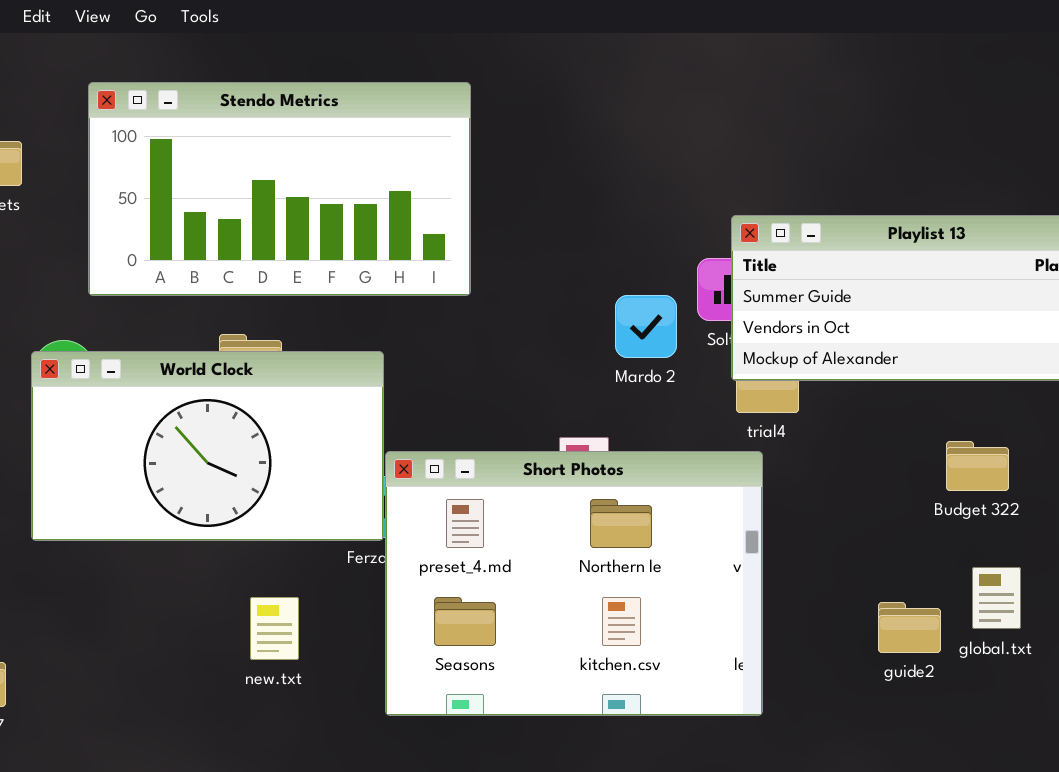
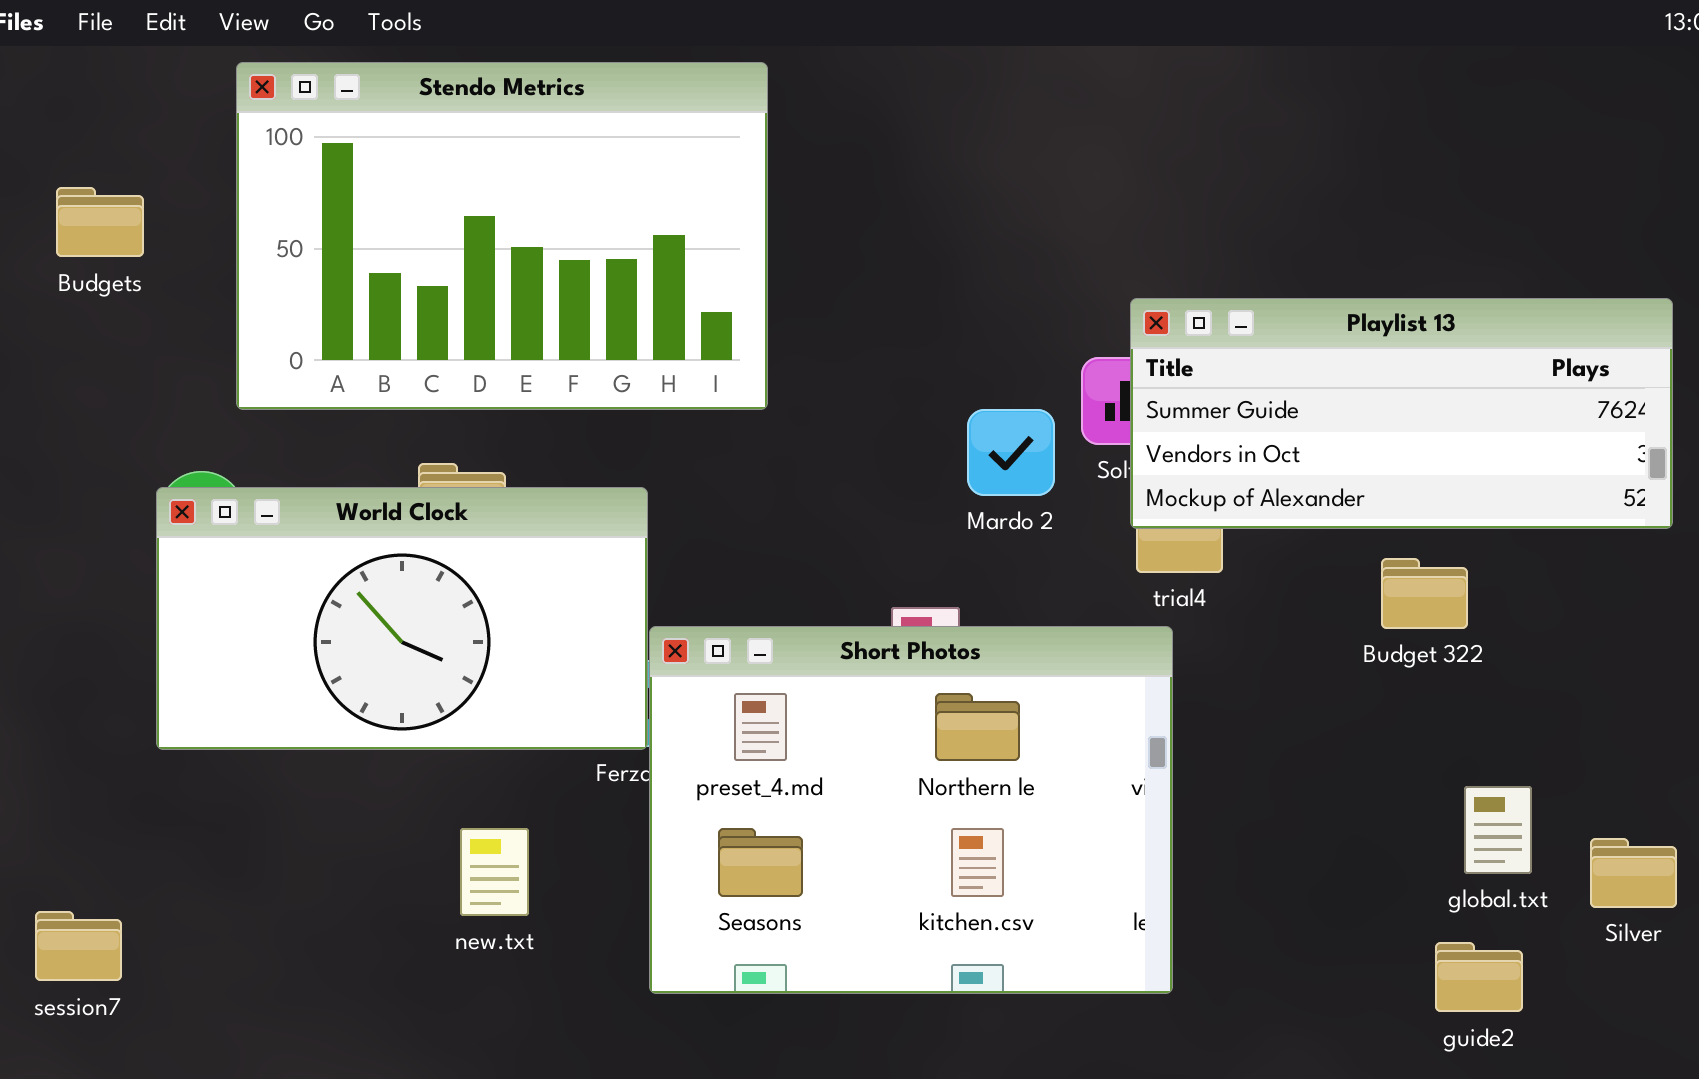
Stendo Metrics: [88,82,471,296] -> [236,62,768,410], resized
Budget 322: [946,441,1009,491] -> [1381,558,1468,629], moved
guide2: [878,602,941,653] -> [1435,942,1523,1012], moved

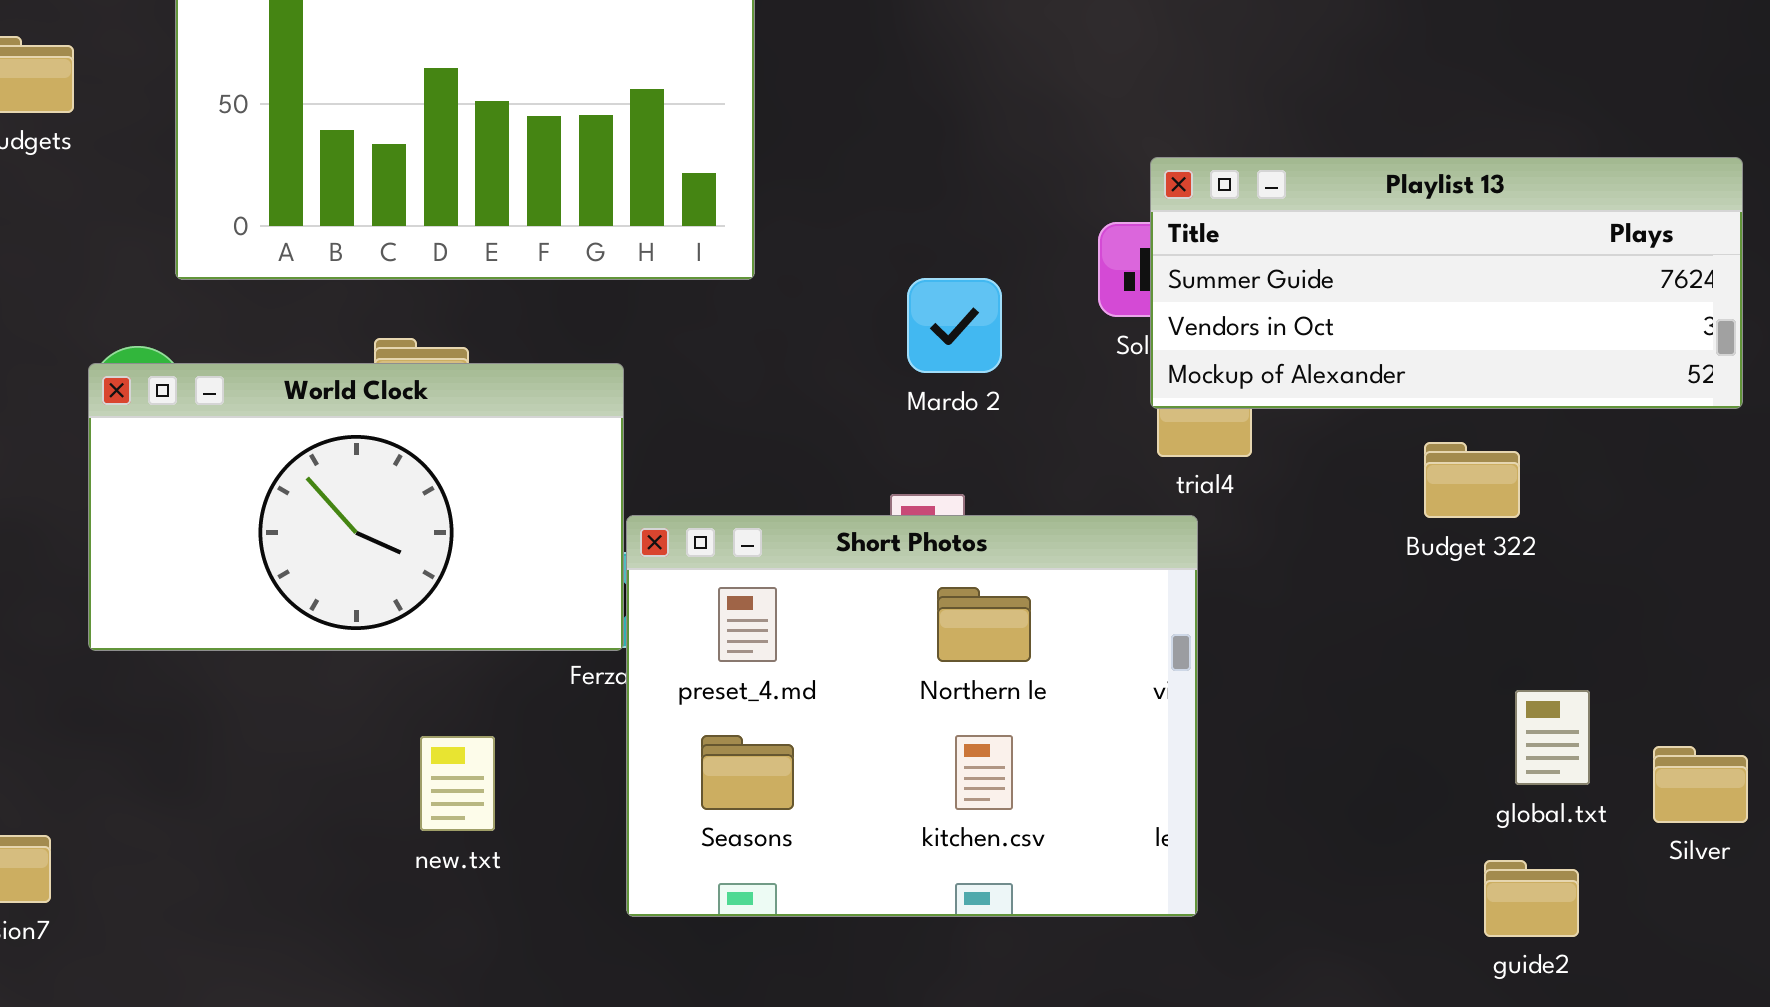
Mardo 2: [967,409,1055,496] -> [907,278,1002,373], moved

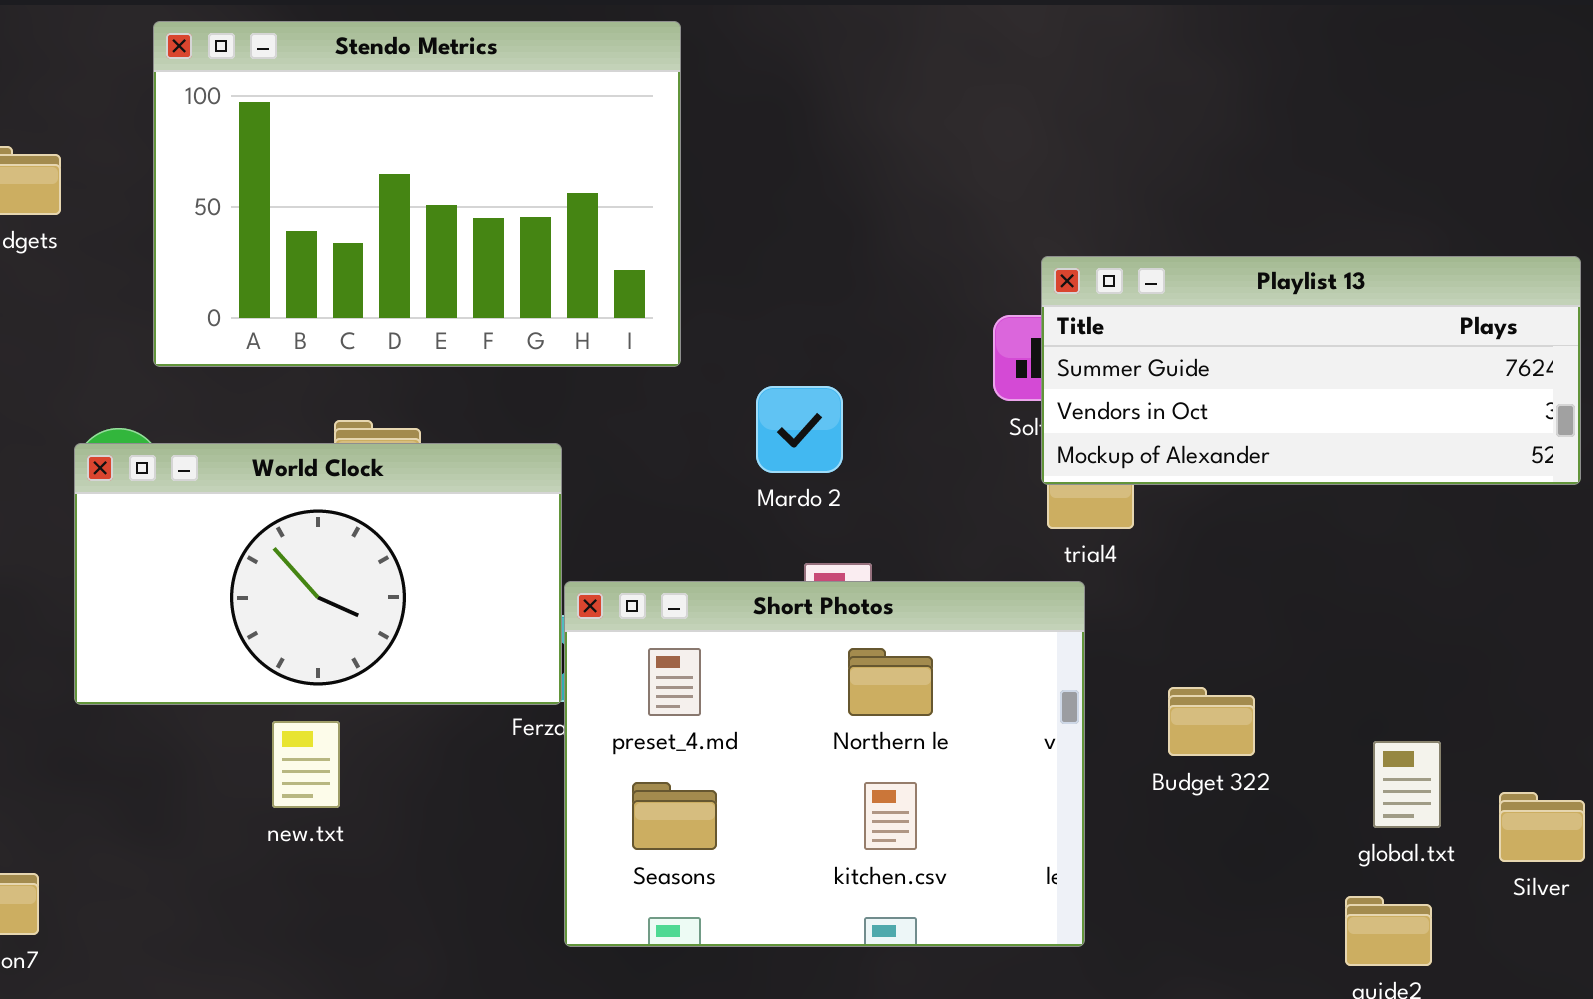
Mardo 2: [907,278,1002,373] -> [756,386,843,473], moved
Budget 322: [1424,442,1520,518] -> [1168,687,1255,756], moved
new.txt: [420,736,495,831] -> [272,721,340,808], moved

